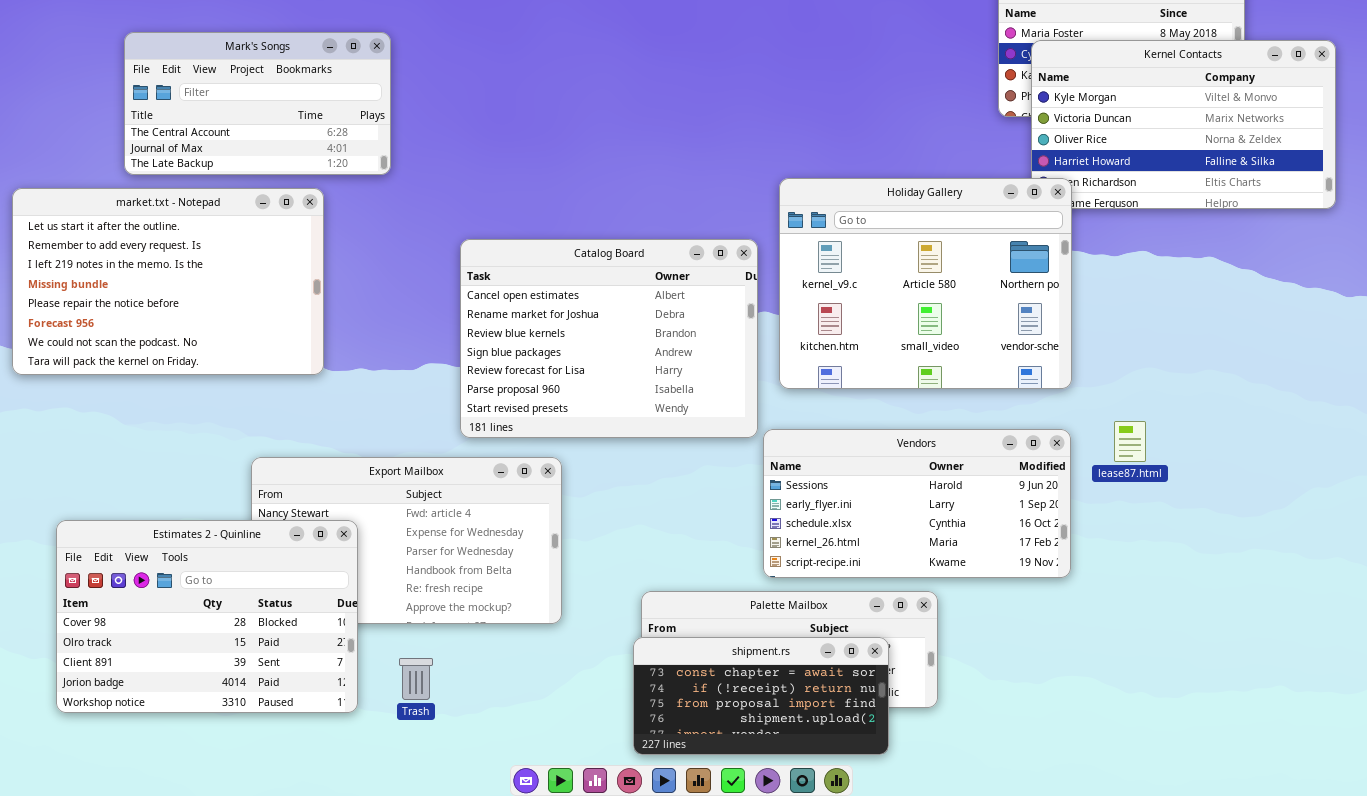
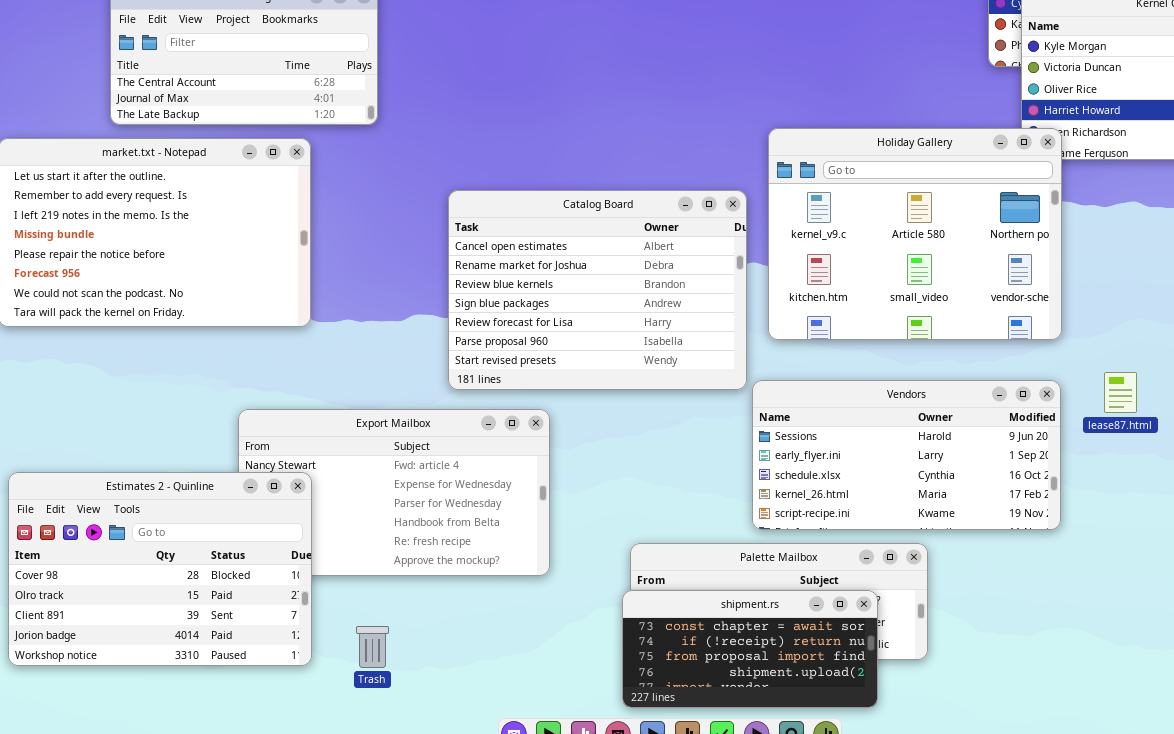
Estimates 2 - Quinline: [56,520,358,713] -> [8,472,312,666], moved
Trash: [399,658,433,700] -> [356,626,389,668], moved

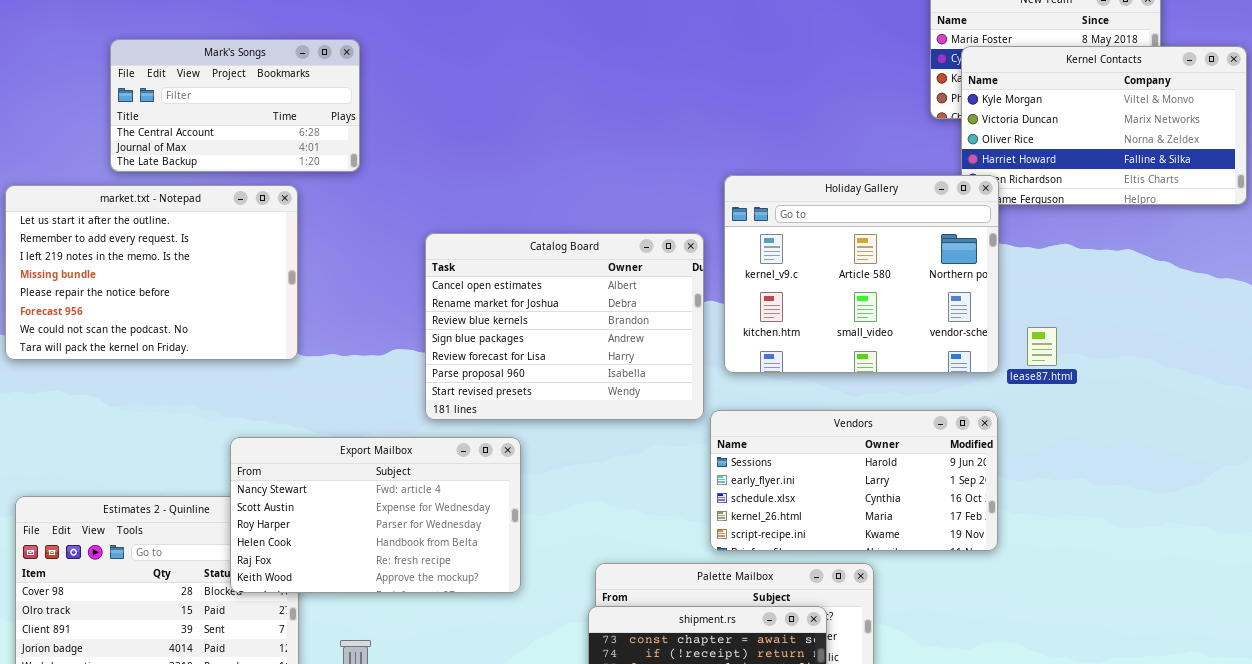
lease87.html: [1104,372,1137,413] -> [1027,327,1057,366], moved
Export Mailbox: [238,409,550,576] -> [230,437,521,593], raised

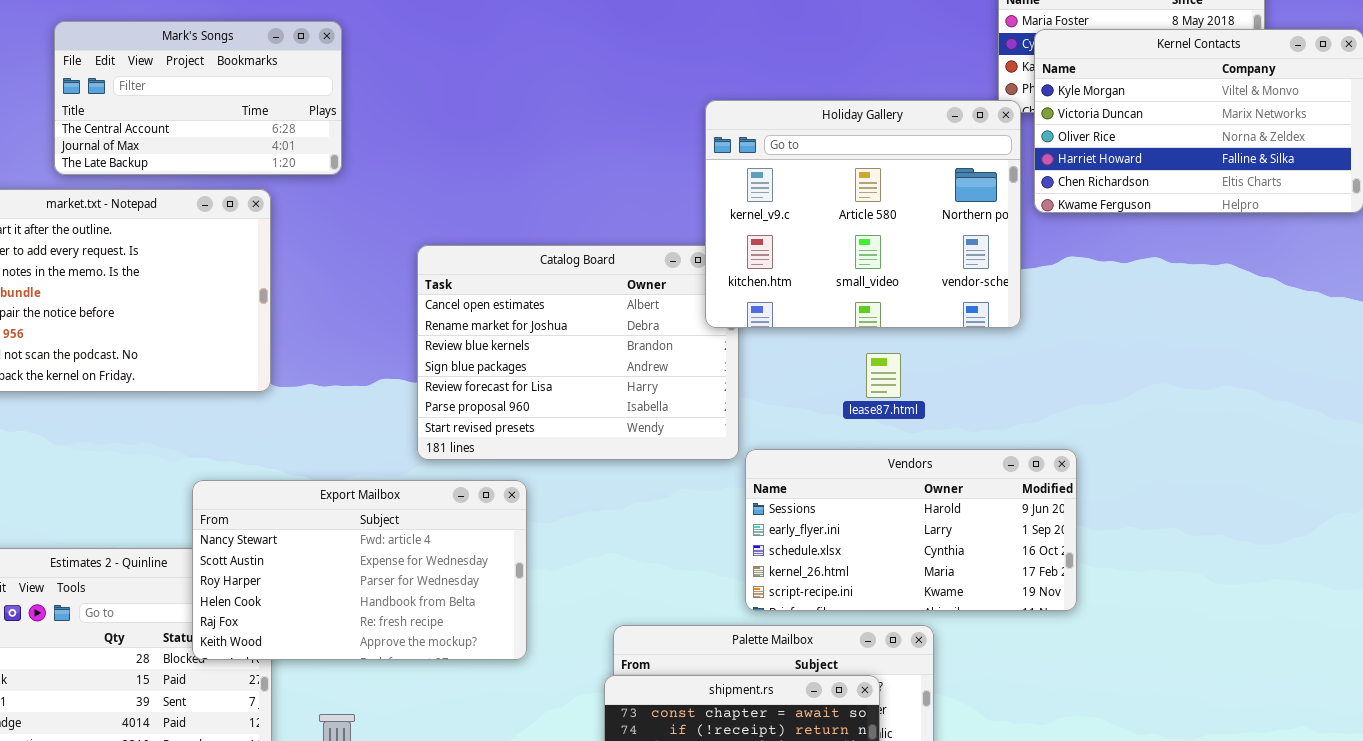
Holiday Gallery: [724,175,999,373] -> [705,100,1021,328], moved
lease87.html: [1027,327,1057,366] -> [866,353,901,398], moved

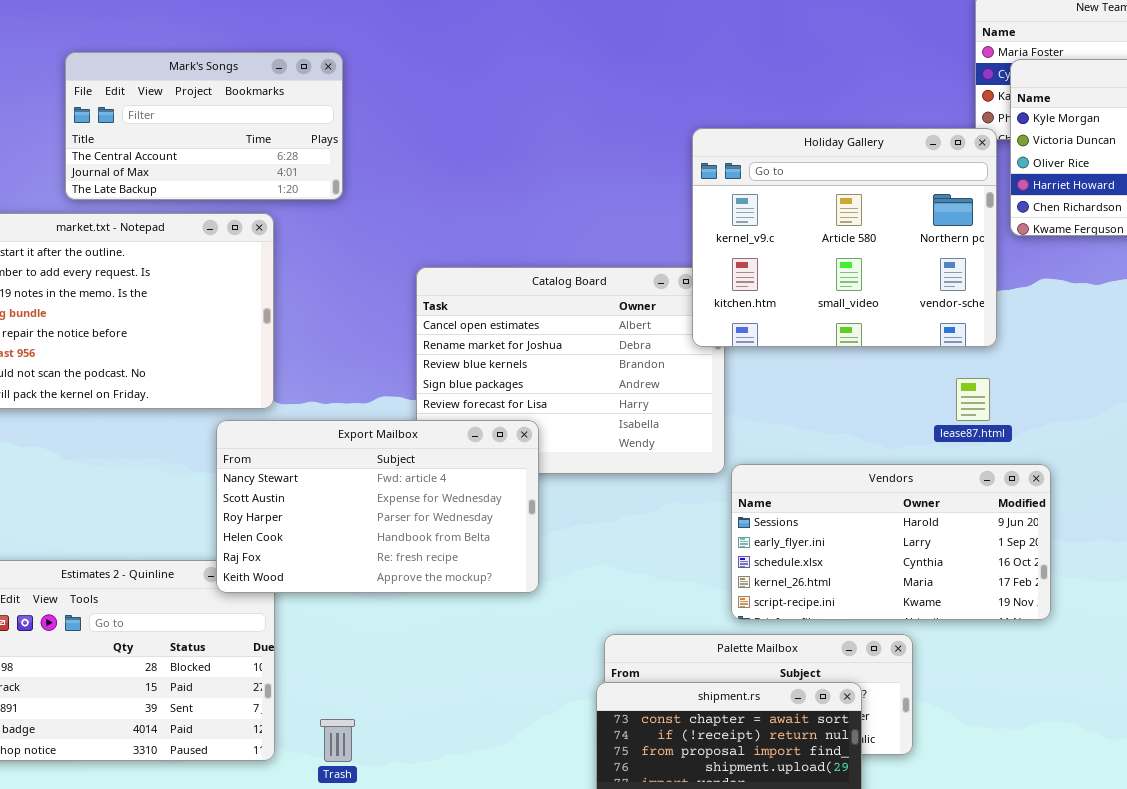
lease87.html: [866,353,901,398] -> [956,378,990,421], moved
Export Mailbox: [192,480,527,660] -> [216,420,539,593], moved

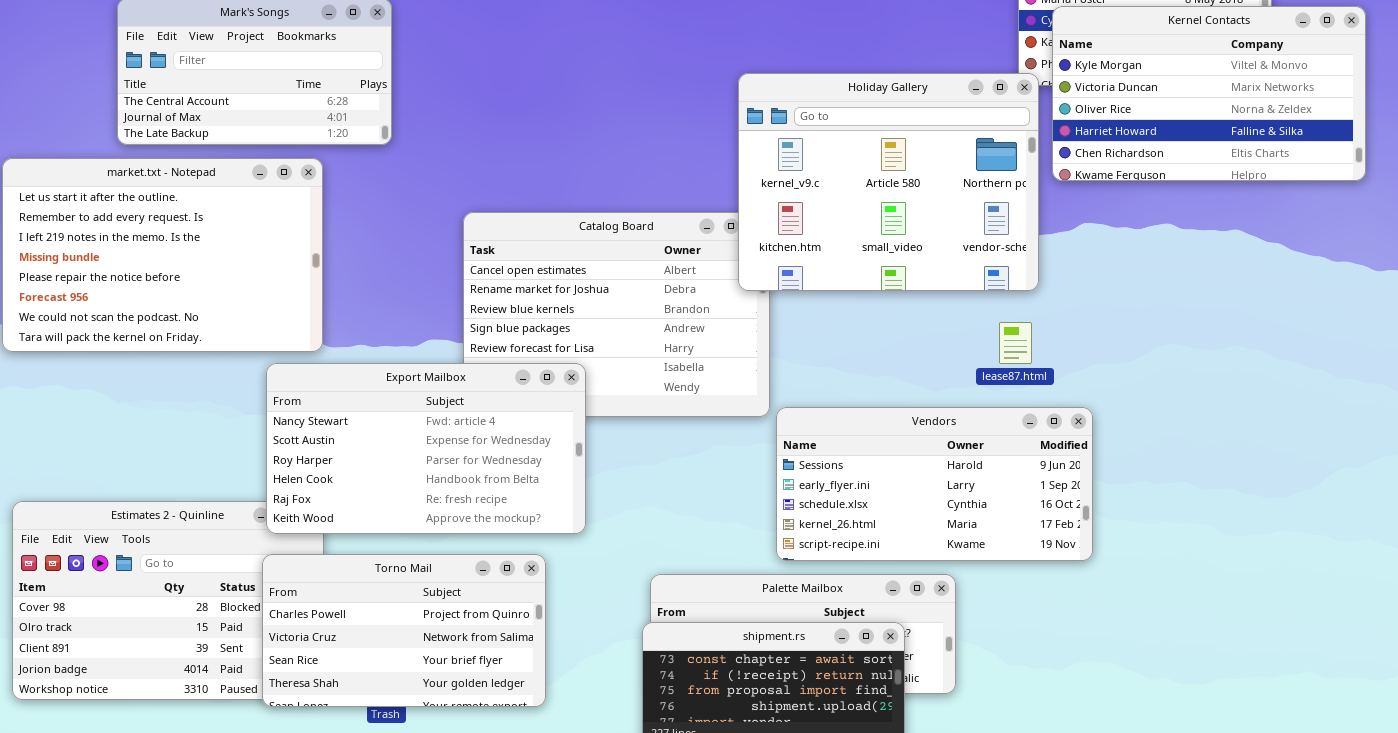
Torno Mail: none -> [262,554,546,707], opened

